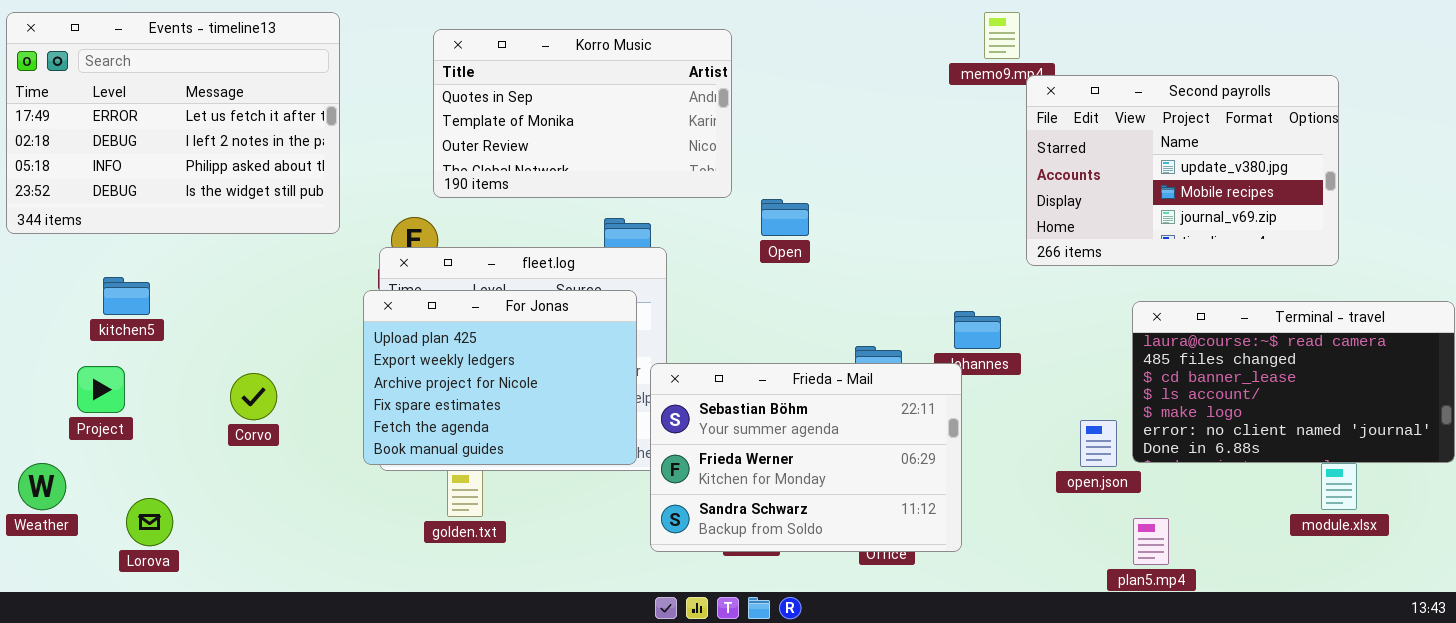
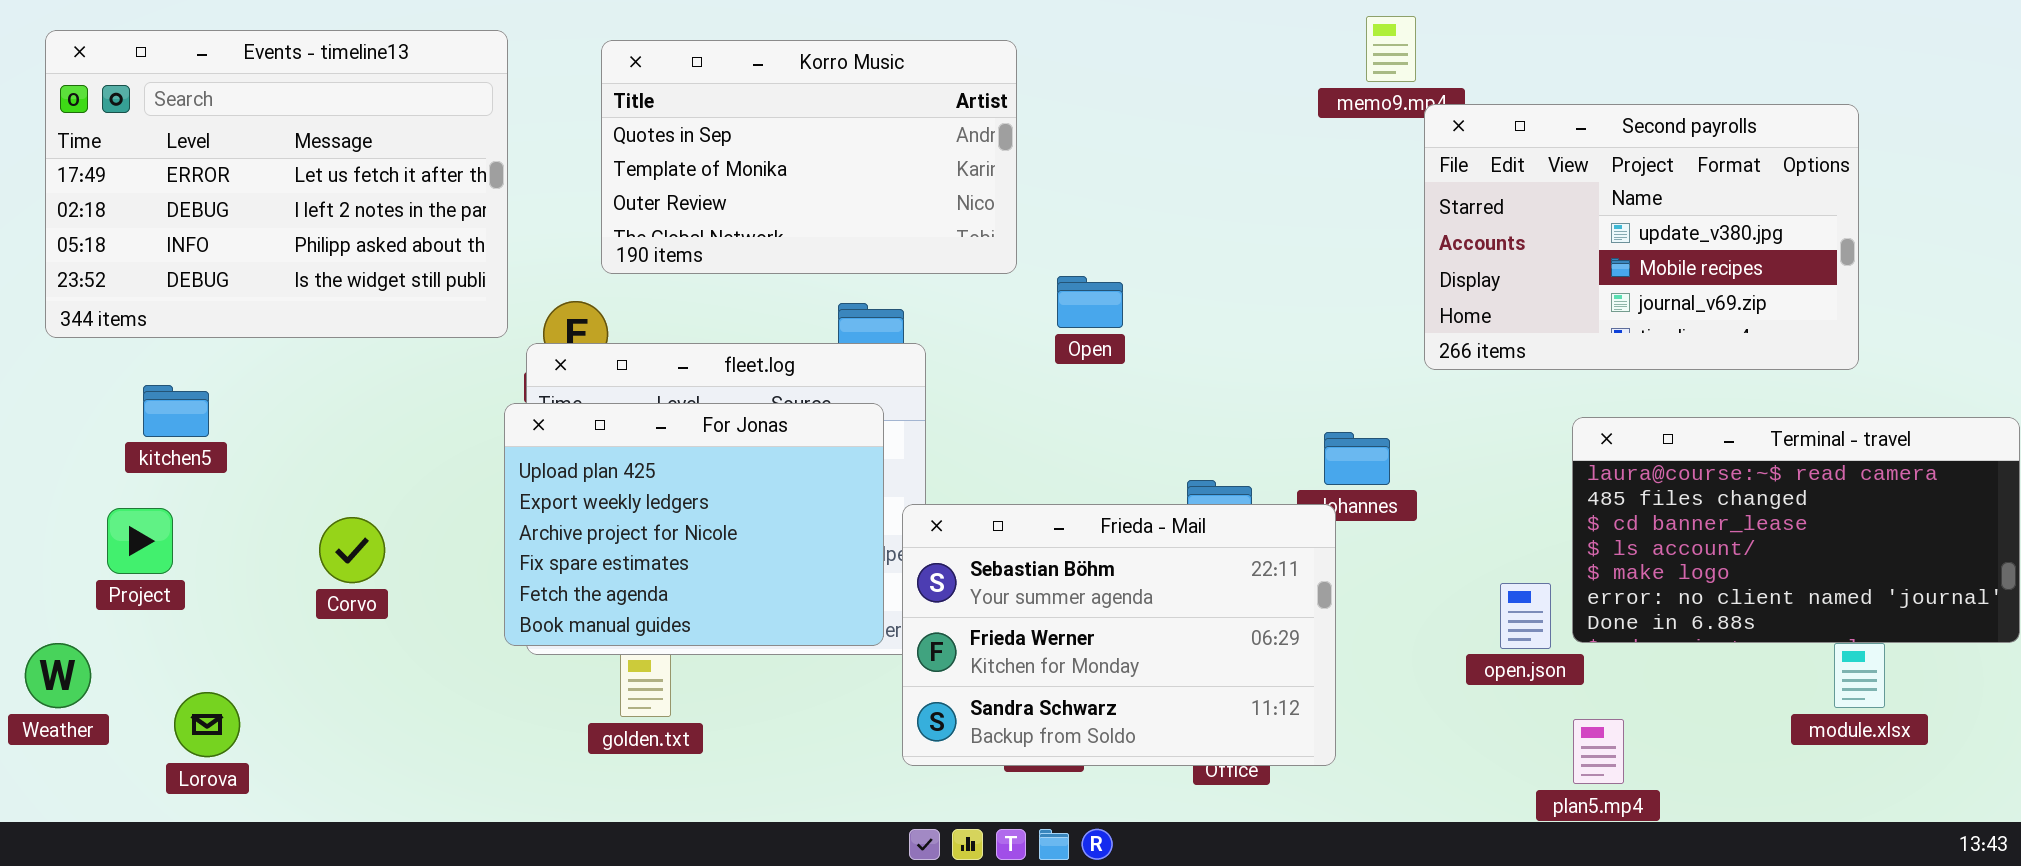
Events - timeline13: [6,12,340,234] -> [45,30,508,338], moved

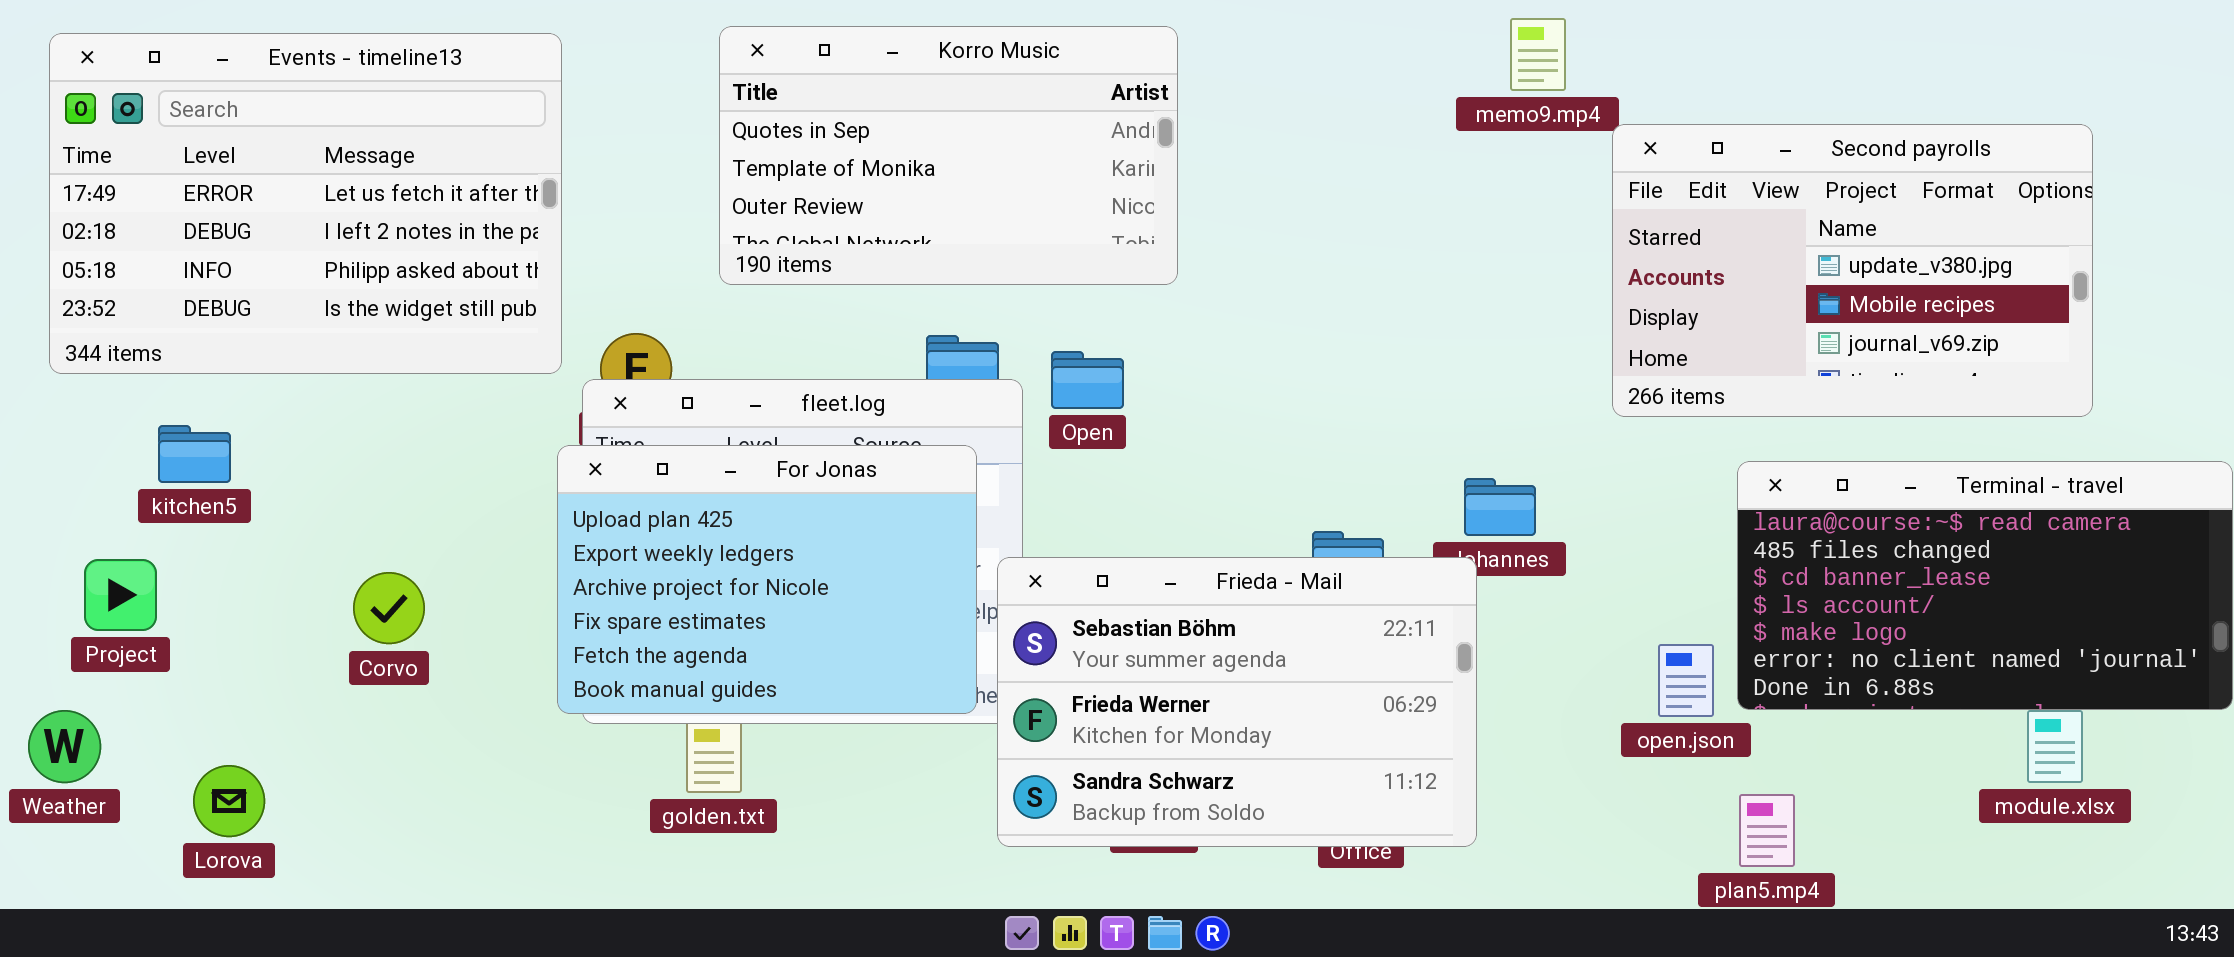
Korro Music: [601,40,1017,274] -> [719,26,1178,285], moved
Second payrolls: [1424,104,1859,370] -> [1612,124,2093,417], moved
Open: [1057,276,1123,328] -> [1051,351,1124,409], moved
Project: [107,508,173,574] -> [84,559,157,631], moved

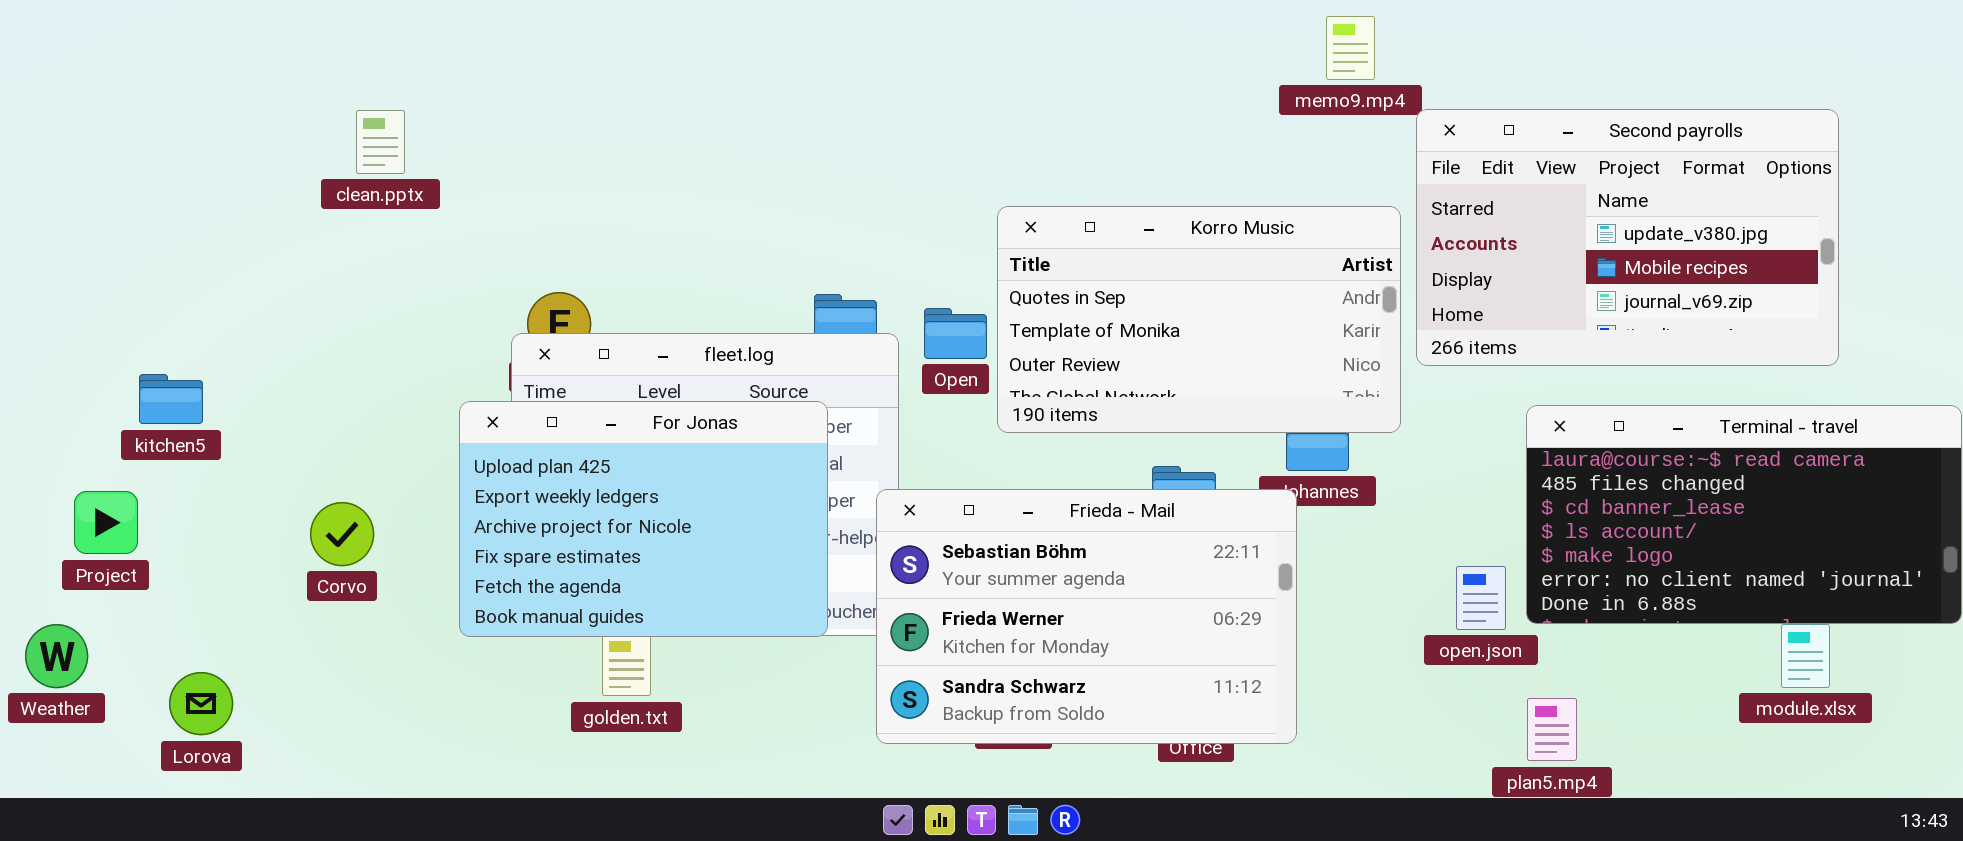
Korro Music: [719,26,1178,285] -> [997,206,1401,433], moved
Events - timeline13: [49,33,562,374] -> none, closed
For Jonas: [557,445,977,714] -> [459,401,828,637], moved

